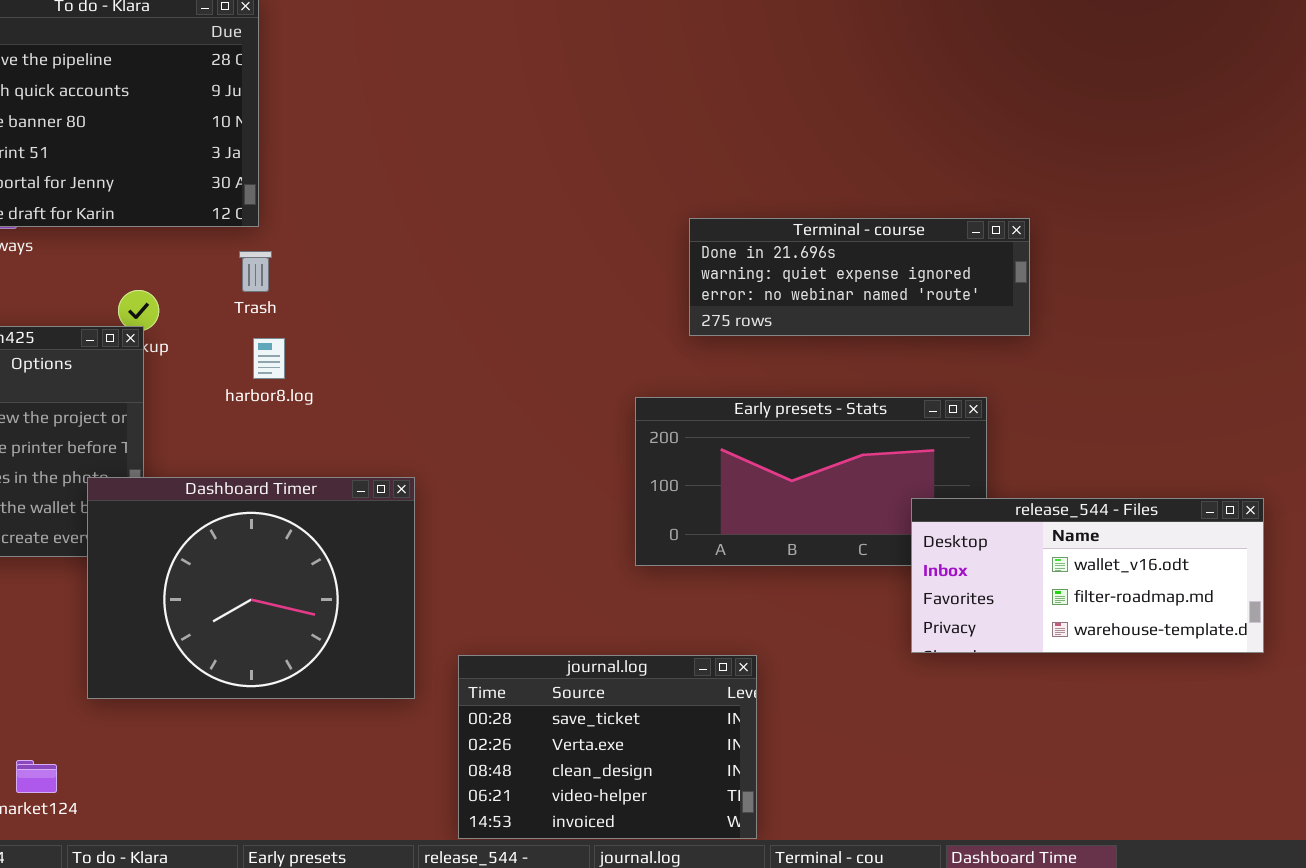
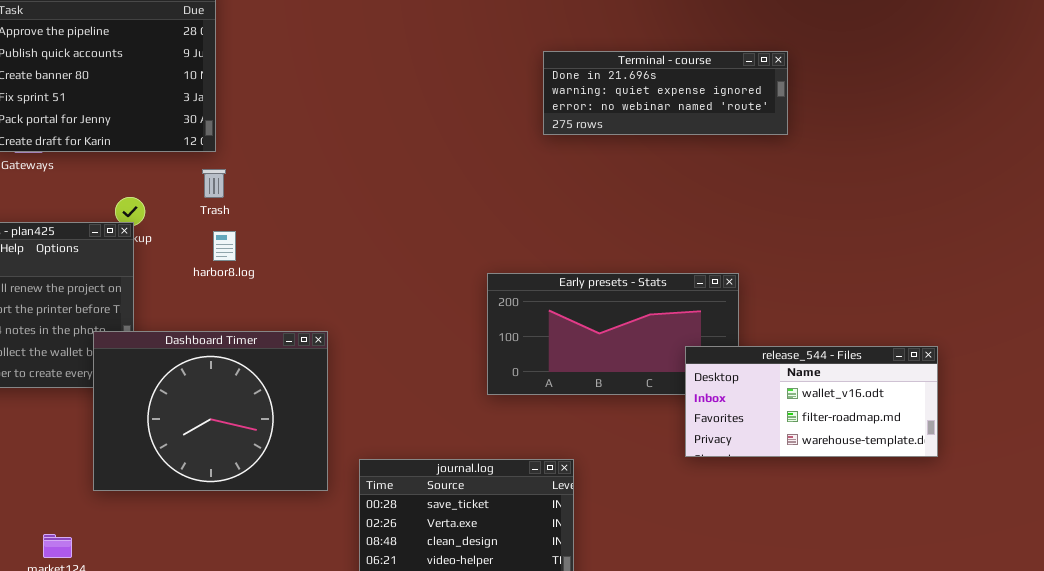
Terminal - course: [689,218,1030,336] -> [543,51,788,135], moved

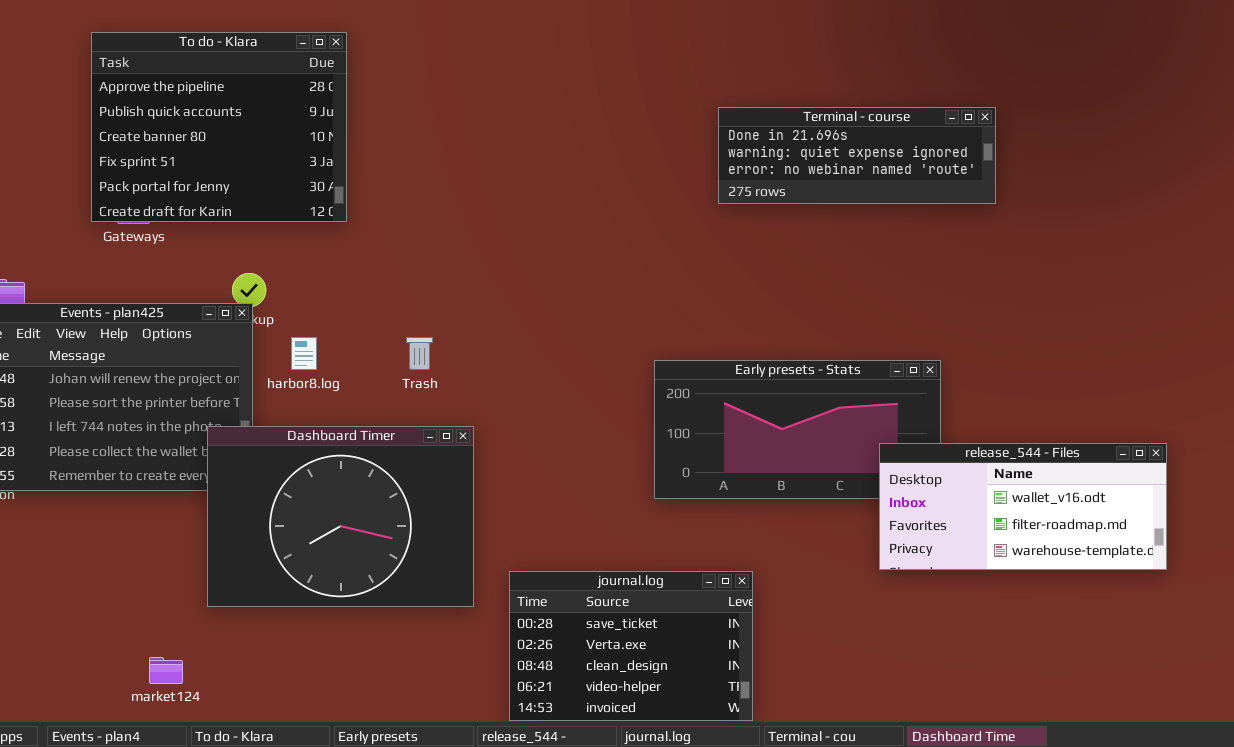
Trash: [202,169,226,198] -> [406,337,433,370], moved
harbor8.log: [213,231,236,261] -> [291,337,317,370], moved

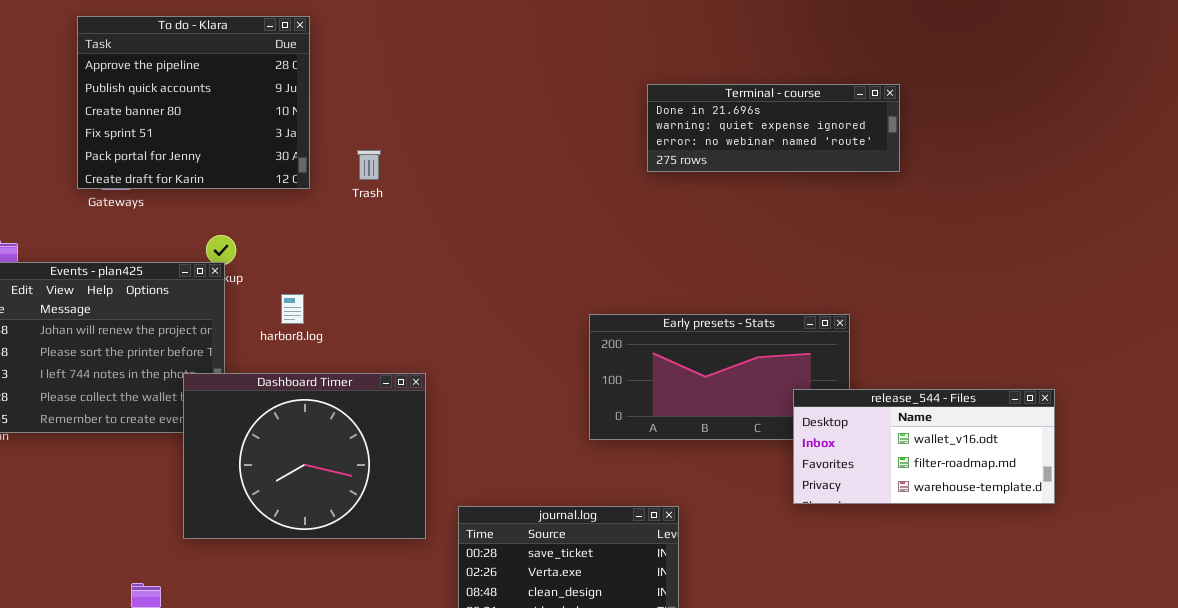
harbor8.log: [291,337,317,370] -> [281,294,304,324], moved
Trash: [406,337,433,370] -> [357,150,381,180], moved

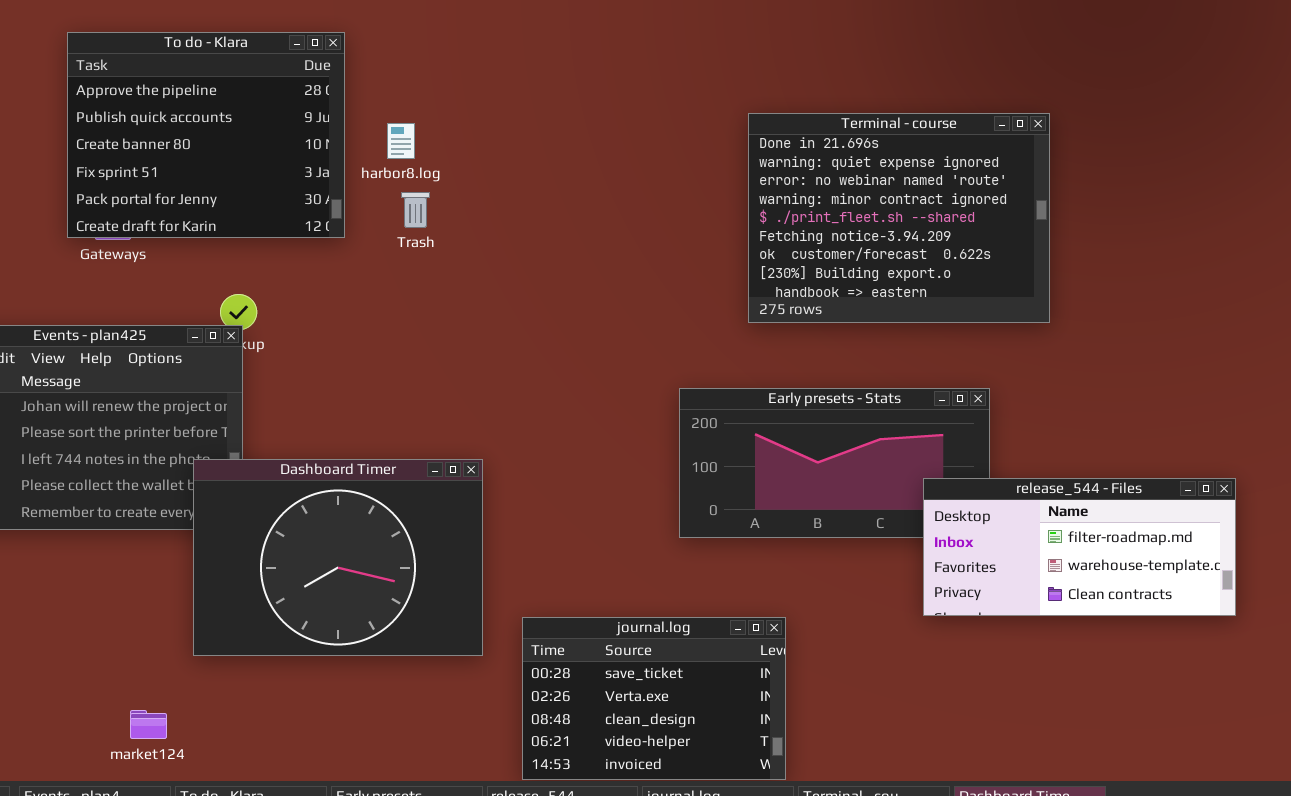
Terminal - course: [647,84,900,172] -> [748,113,1050,323], resized
harbor8.log: [281,294,304,324] -> [387,123,415,159], moved
release_544 - Files: [793,389,1055,504] -> [923,478,1236,616], scrolled down 1 row

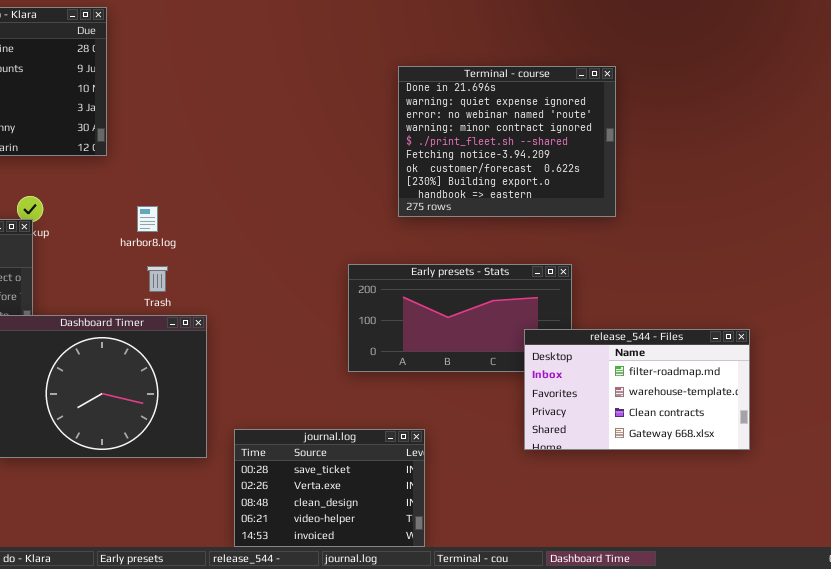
harbor8.log: [387,123,415,159] -> [137,206,158,232], moved
Trash: [401,192,430,228] -> [147,266,168,292], moved
release_544 - Files: [923,478,1236,616] -> [524,329,750,450], resized

